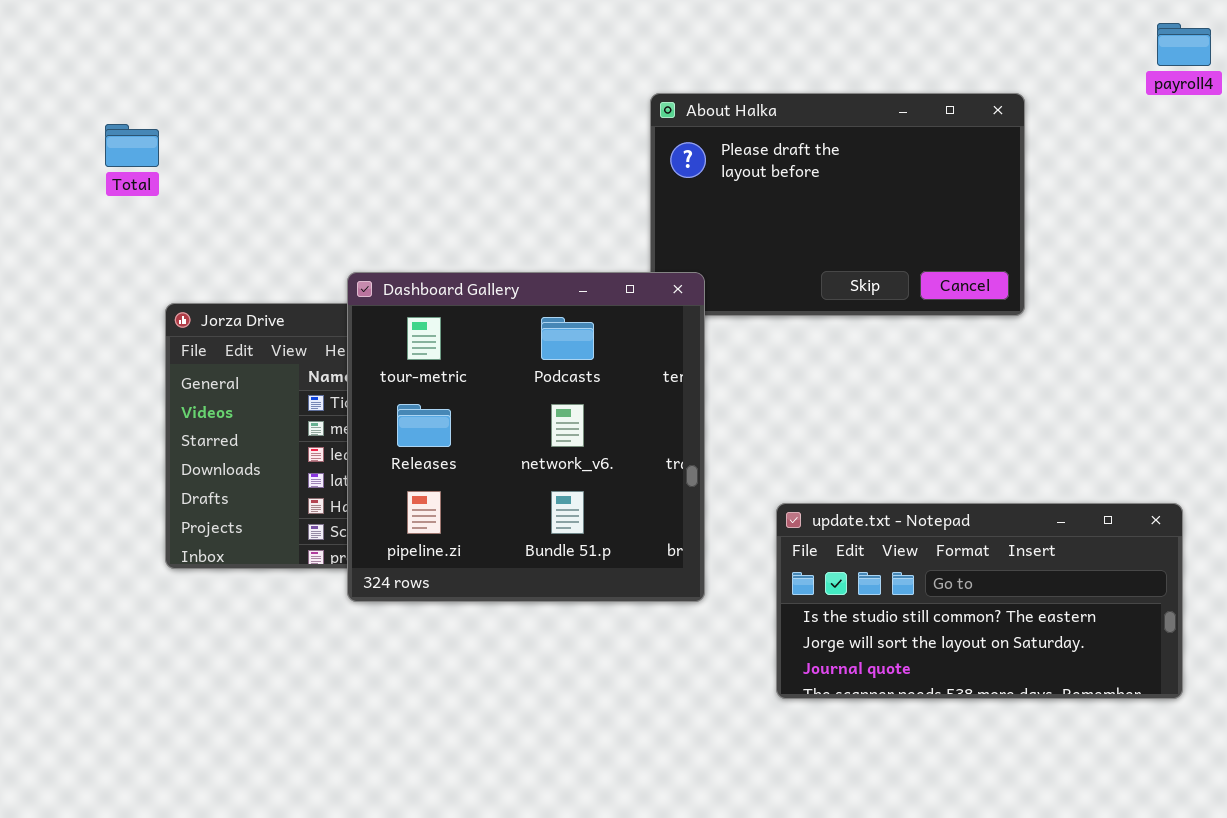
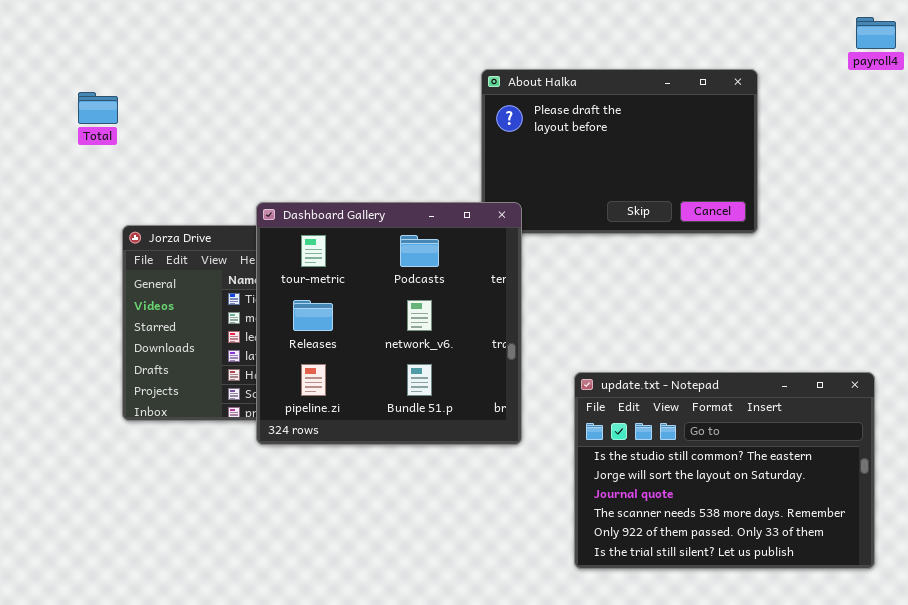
update.txt - Notepad: [776,503,1183,699] -> [574,372,875,569], resized

